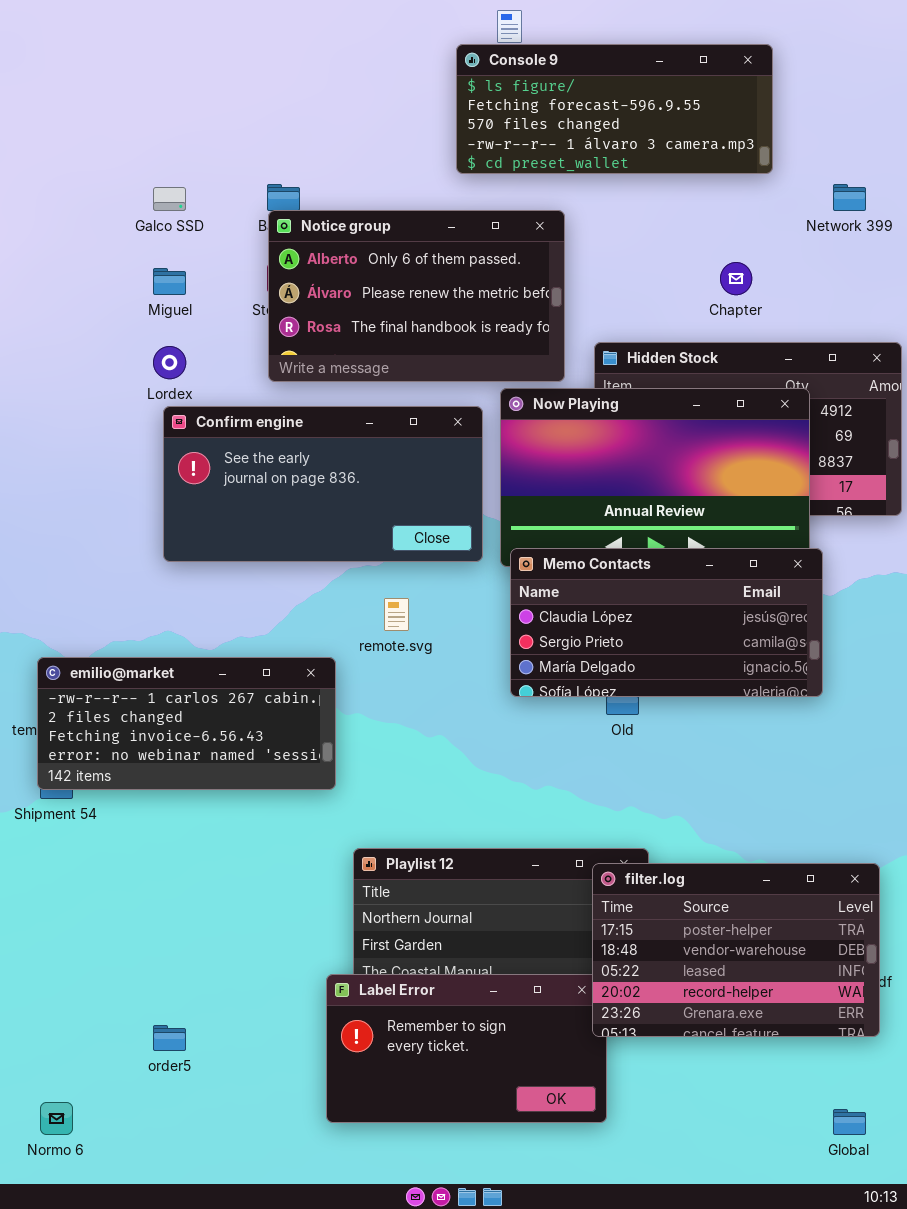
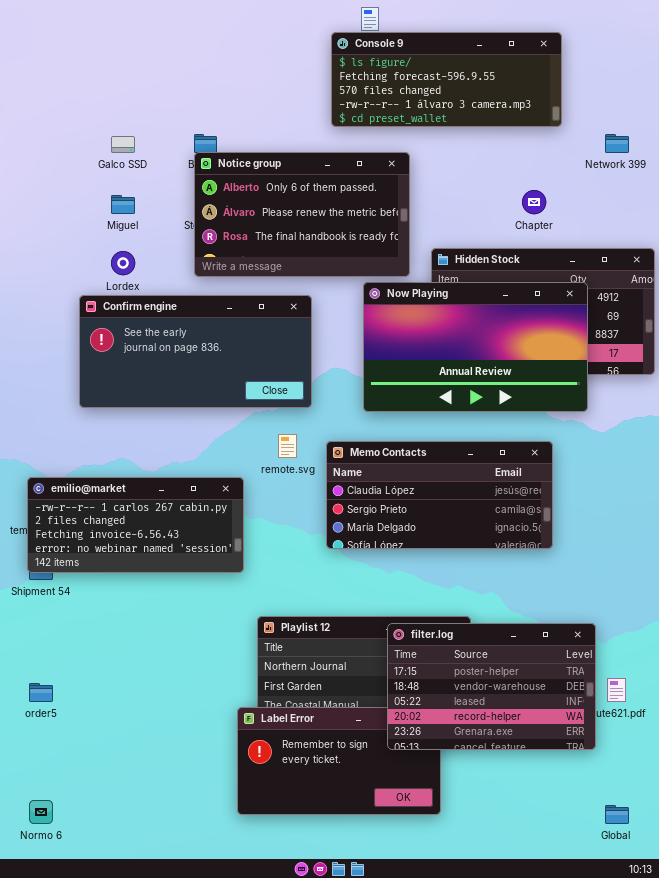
Confirm engine: [163,406,483,562] -> [79,295,312,408], moved
Memo Contacts: [510,548,823,697] -> [326,441,553,549], moved
filter.log: [592,863,880,1037] -> [387,623,596,750], moved
order5: [153,1025,186,1051] -> [29,683,53,702], moved

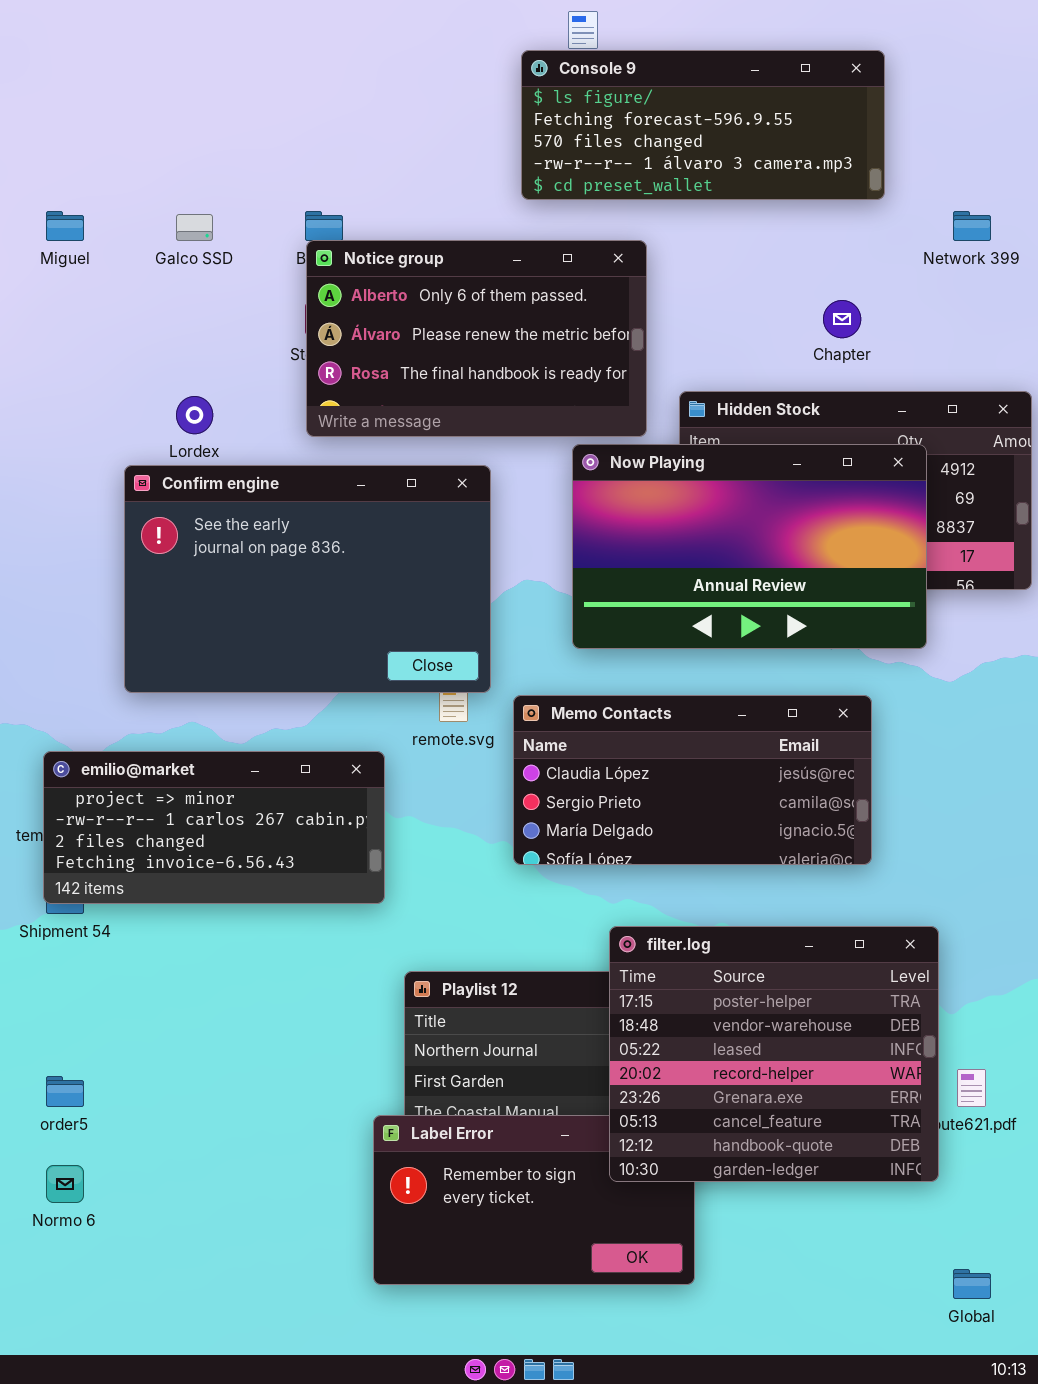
Miguel: [111,195,135,214] -> [46,211,84,241], moved
Confirm engine: [79,295,312,408] -> [124,465,491,693], resized
emilio@market: [27,477,244,573] -> [43,751,385,904], scrolled up 1 row
filter.log: [387,623,596,750] -> [609,926,939,1182], resized
Normo 6: [29,800,53,824] -> [46,1165,84,1203], moved

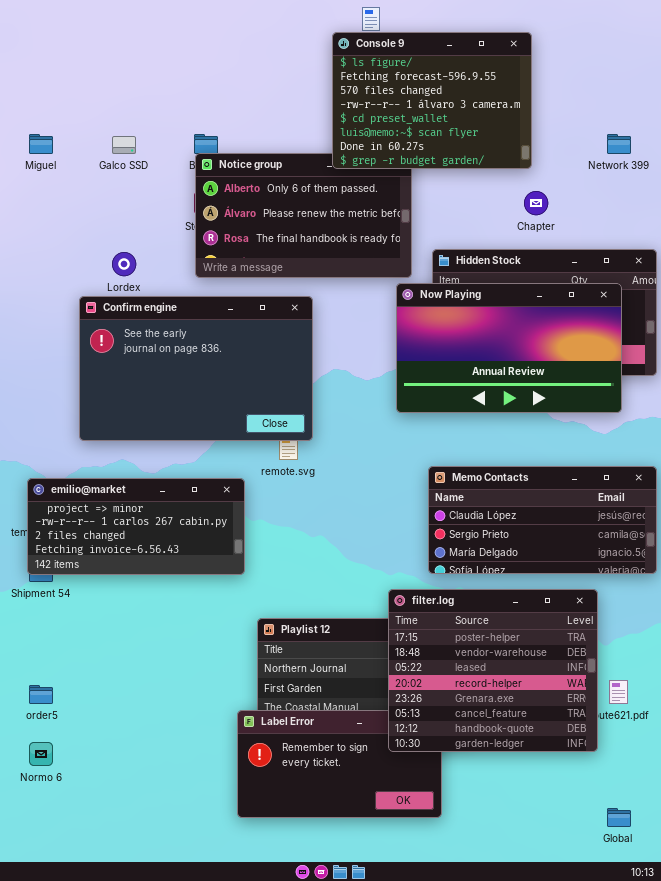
Console 9: [521,50,885,200] -> [332,32,532,169], resized
Now Playing: [572,444,927,649] -> [396,283,622,413], moved
Memo Contacts: [513,695,872,865] -> [428,466,657,574], moved

